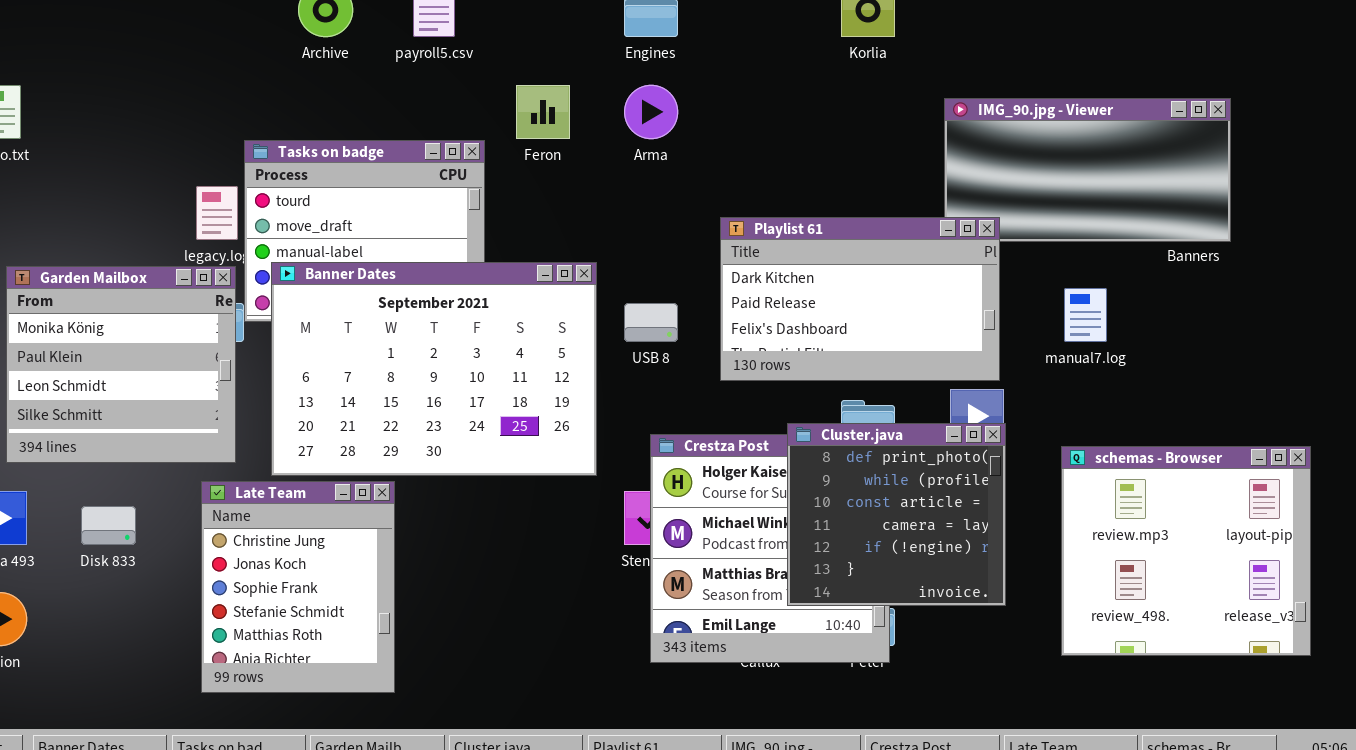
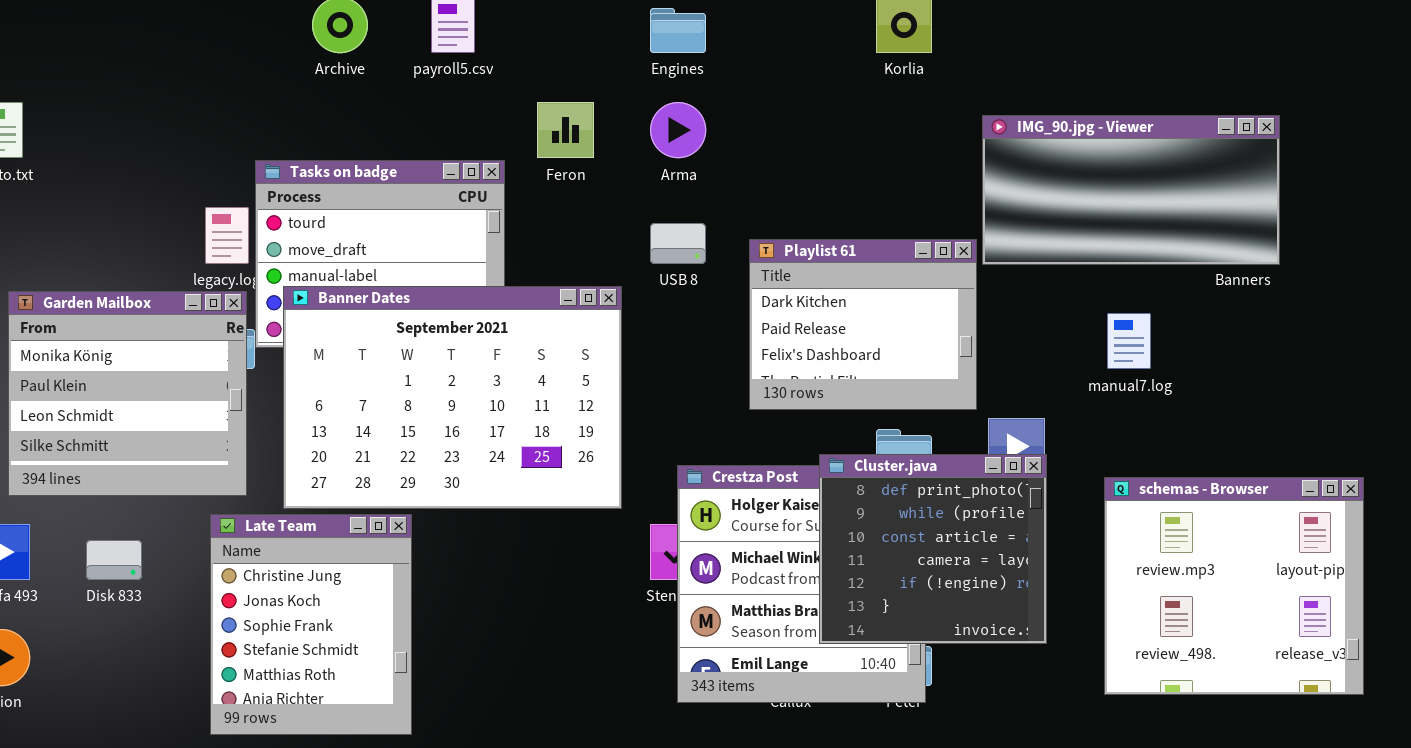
Playlist 61: [720,217,1000,381] -> [749,239,977,410], resized
USB 8: [624,303,678,342] -> [650,223,706,264], moved

